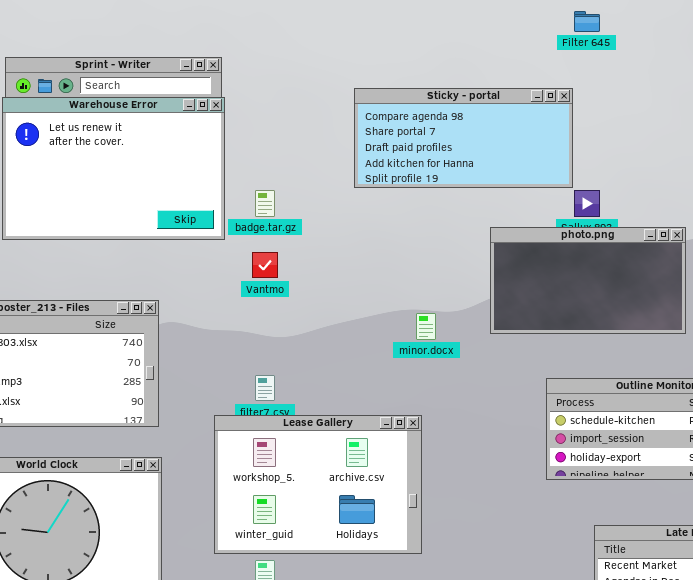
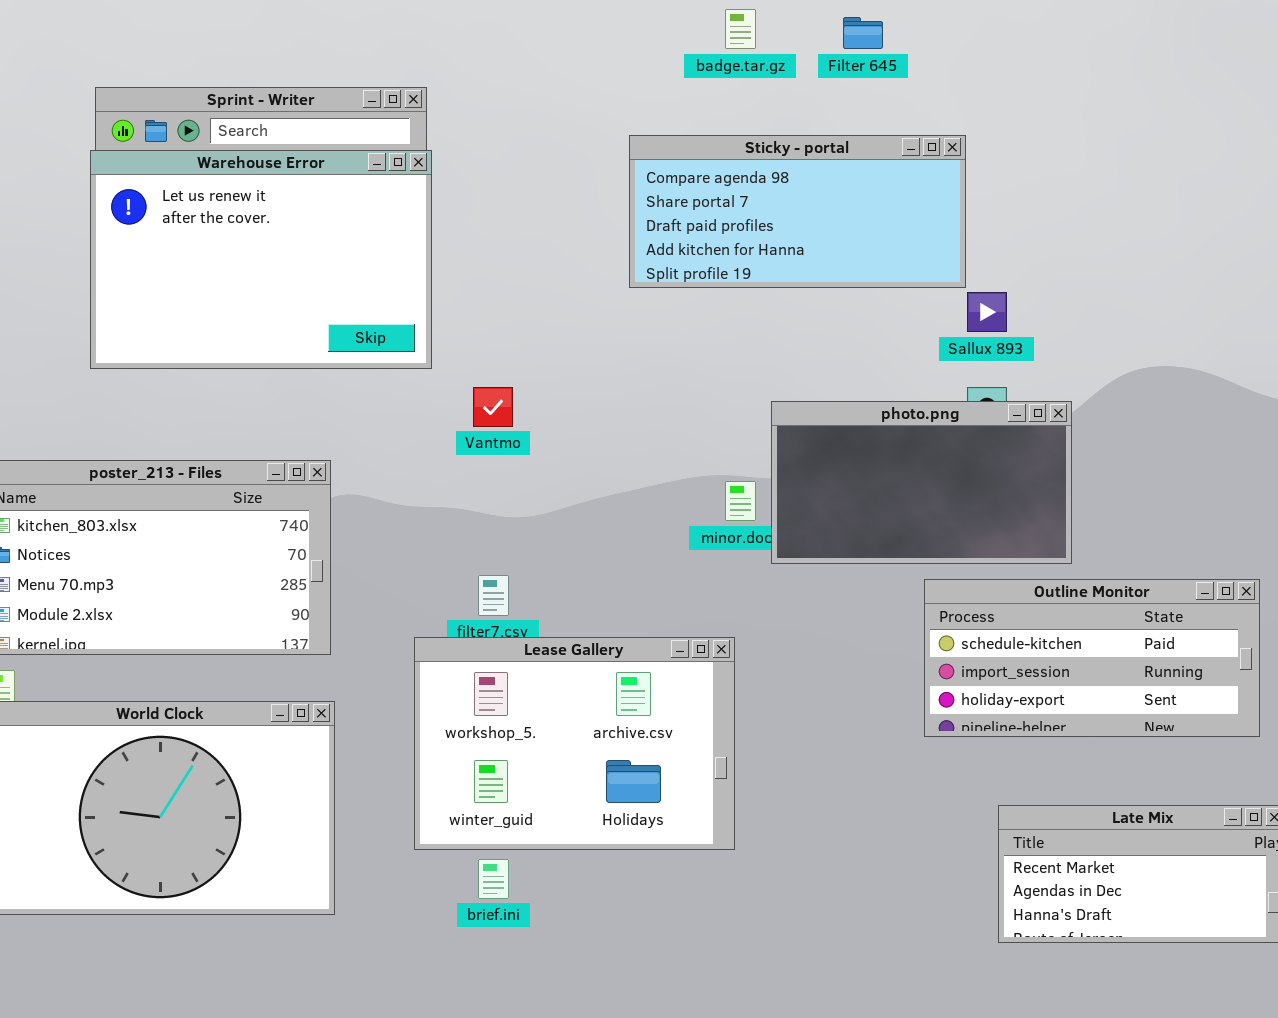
Filter 645: [574,11,600,32] -> [843,17,883,49], moved
badge.tar.gz: [255,190,275,217] -> [725,9,756,49], moved
photo.png: [490,227,686,334] -> [771,401,1072,564], moved

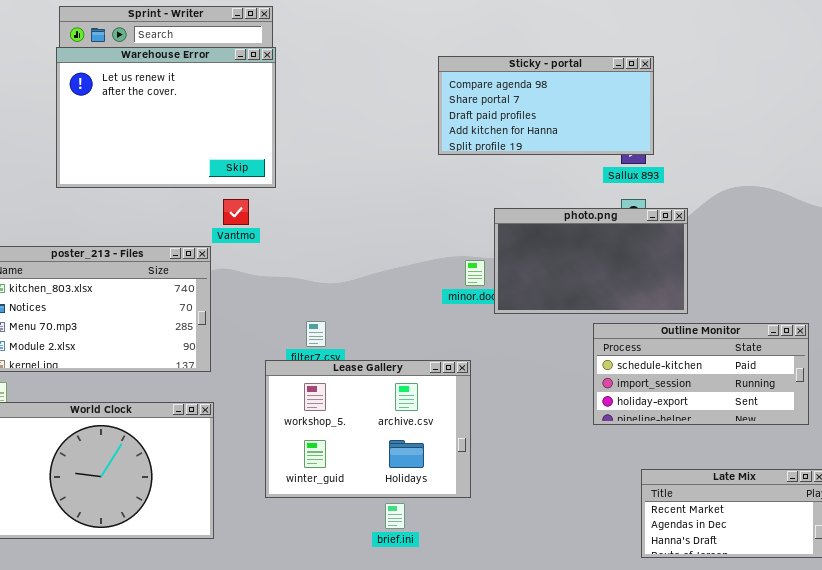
Sticky - portal: [629,135,966,288] -> [438,56,654,155], moved
Vantmo: [473,387,513,427] -> [223,199,249,225], moved
brief.ini: [478,859,509,899] -> [385,503,405,529], moved

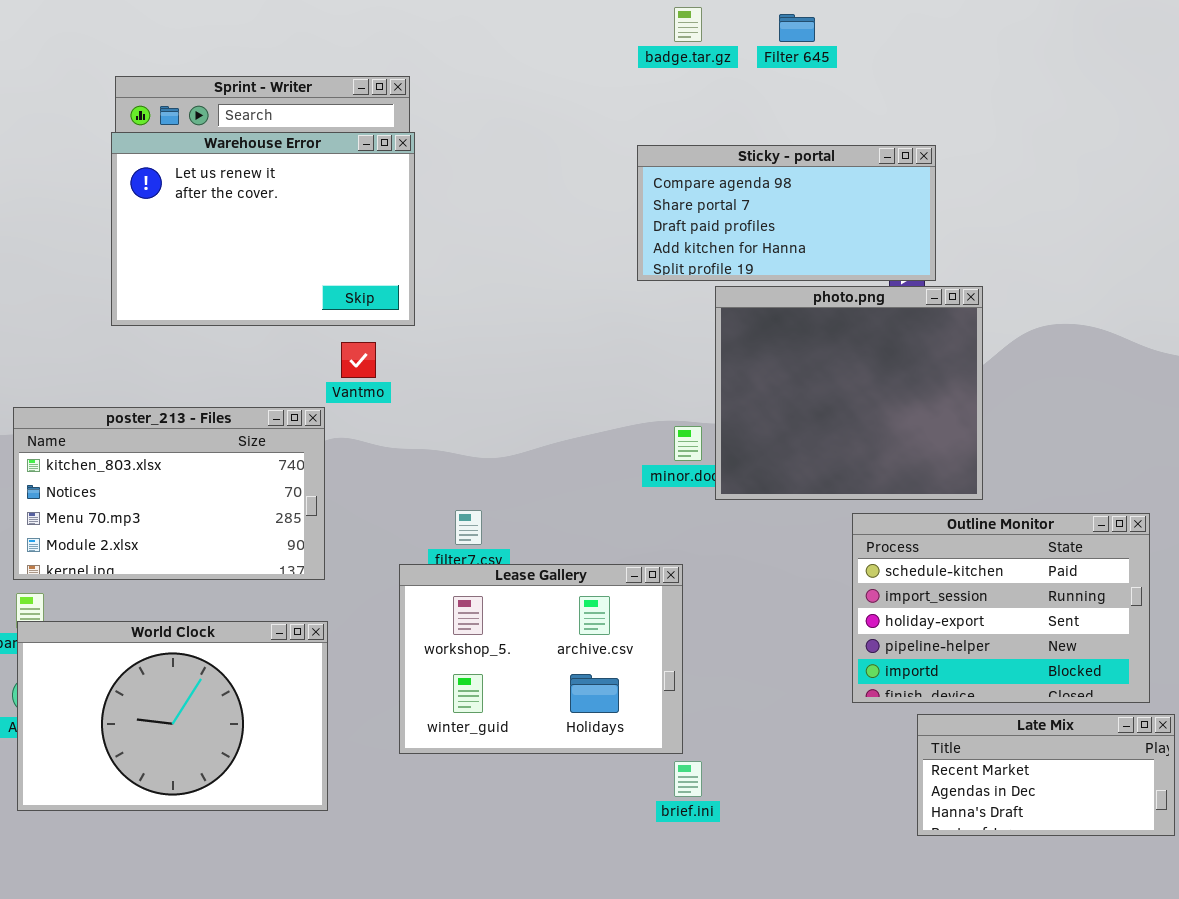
photo.png: [494,208,688,314] -> [715,286,983,500], resized
Outline Monitor: [593,323,809,425] -> [852,513,1150,703], resized
brief.ini: [385,503,405,529] -> [674,761,702,797], moved

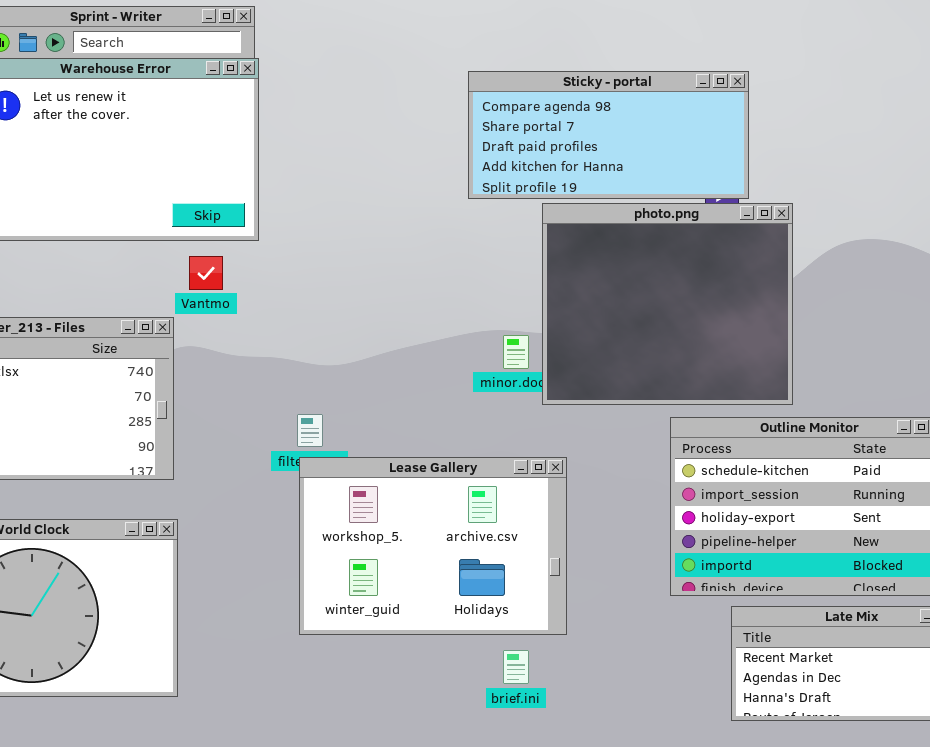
Lease Gallery: [399,564,683,754] -> [299,457,567,635], moved

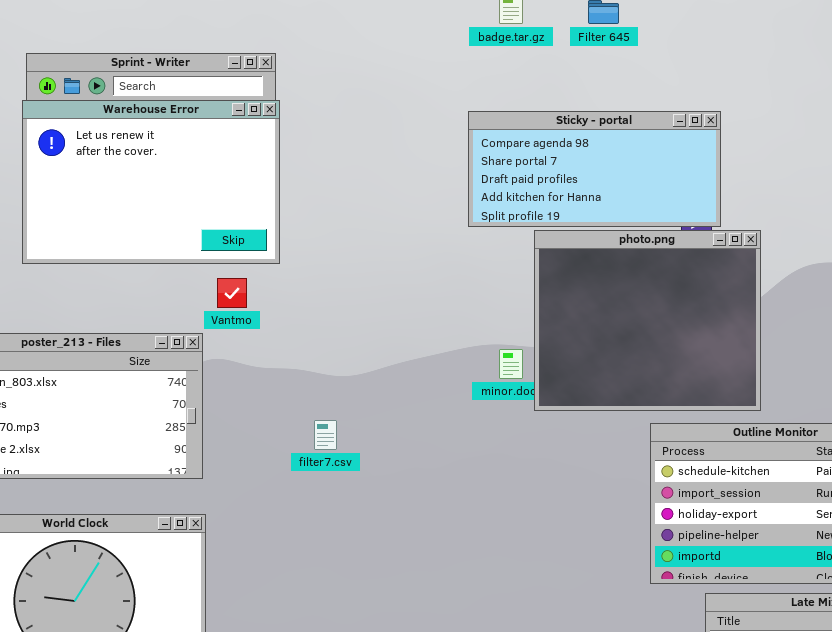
Lease Gallery: [299,457,567,635] -> none, closed

